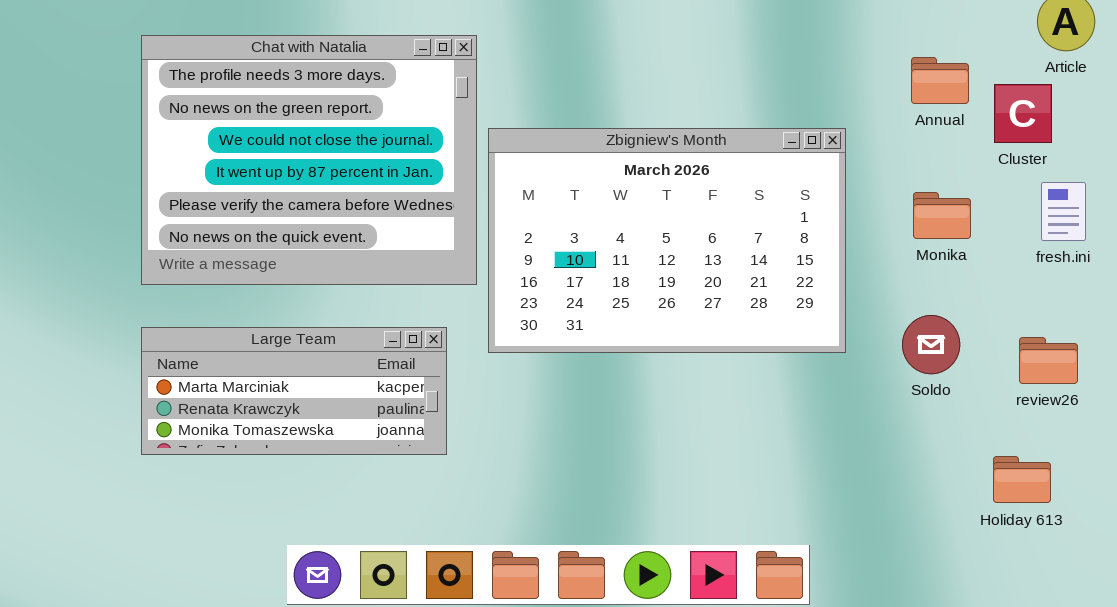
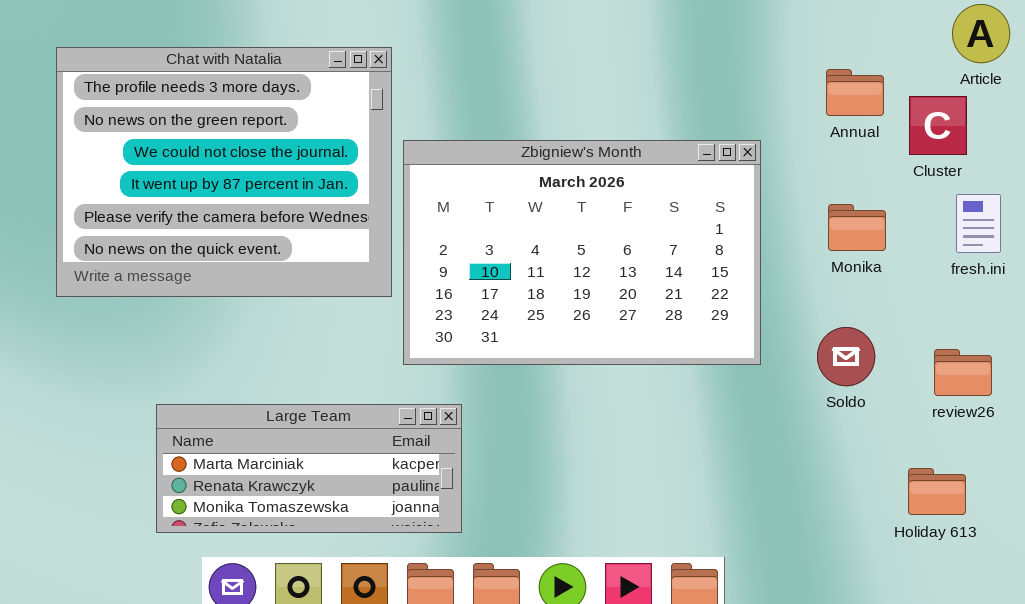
Large Team: [141,327,447,455] -> [156,404,462,533], moved

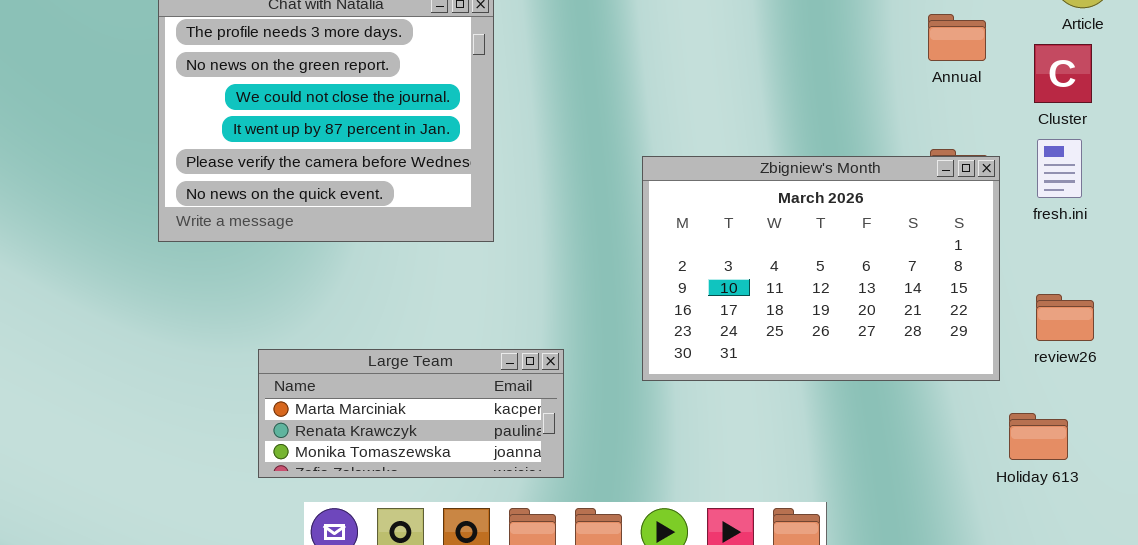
Cluster: [909,96,967,155] -> [1034,44,1092,103], moved
Zbigniew's Month: [403,140,761,365] -> [642,156,1000,381], moved
fresh.ini: [956,194,1001,253] -> [1037,139,1082,198], moved

